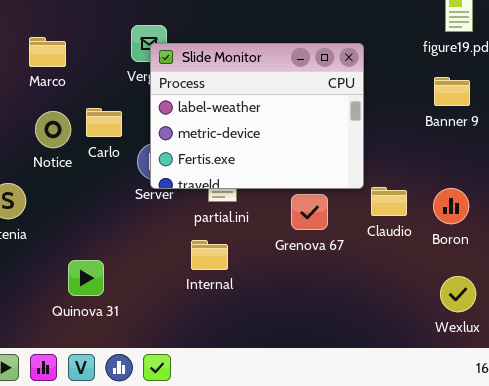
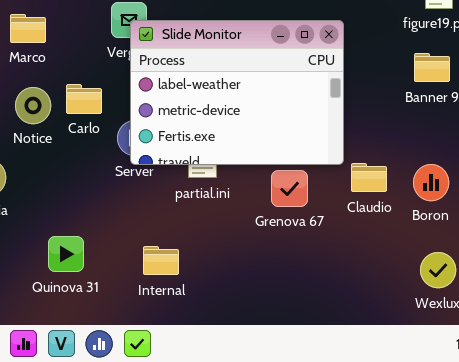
Internal: [191,240,228,270] -> [143,246,179,275], moved

